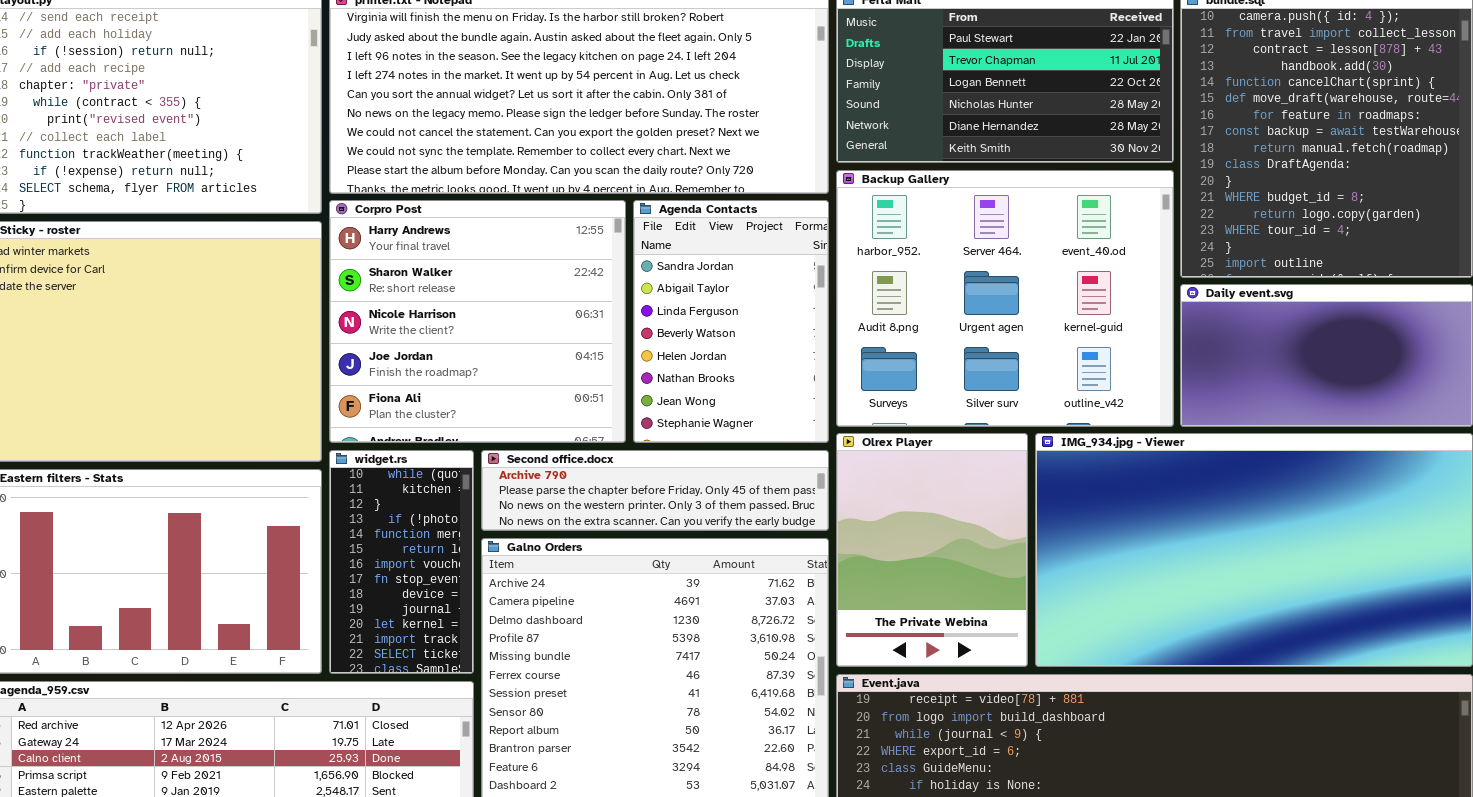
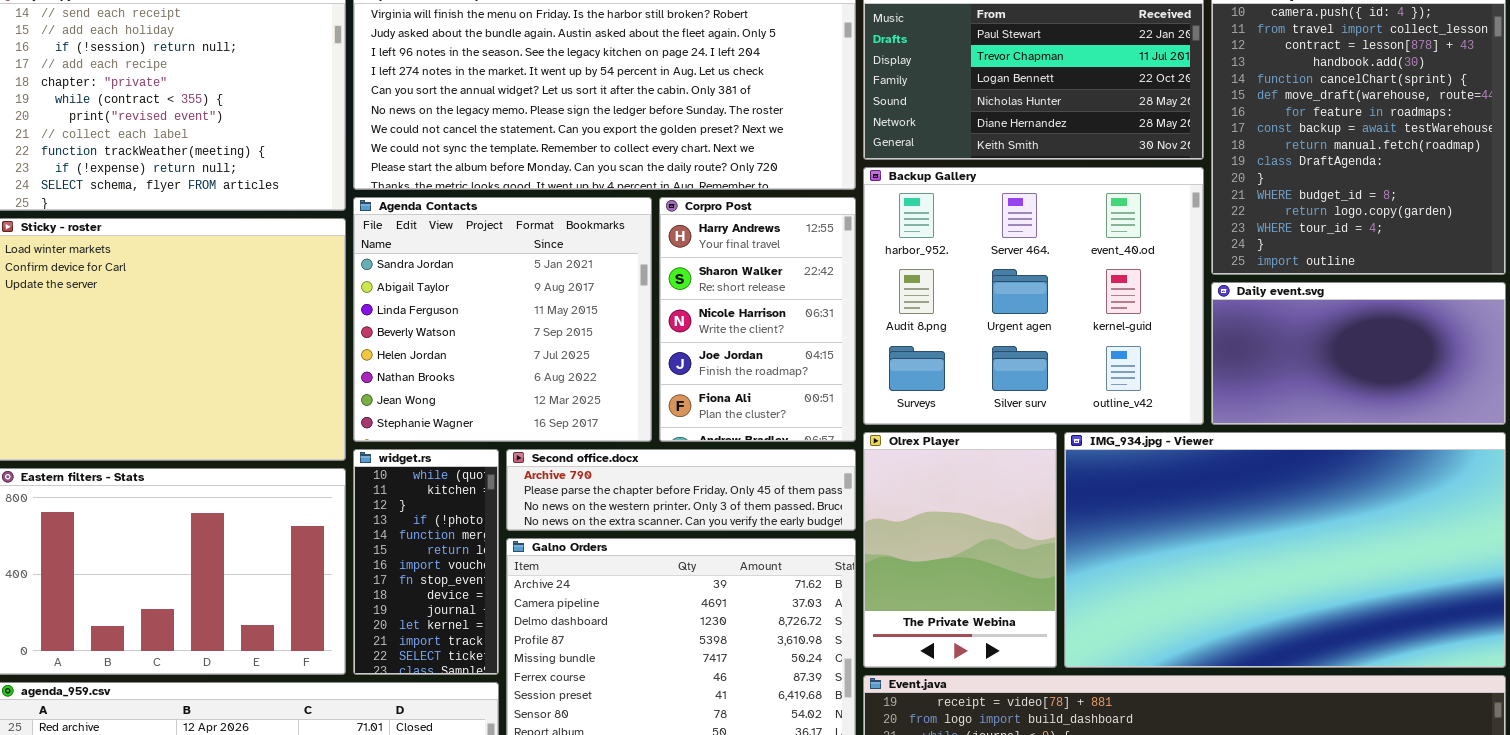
Corpro Post: [329,200,626,443] -> [659,197,856,442], moved, resized
Agenda Contacts: [633,200,829,443] -> [353,197,652,442], moved, resized

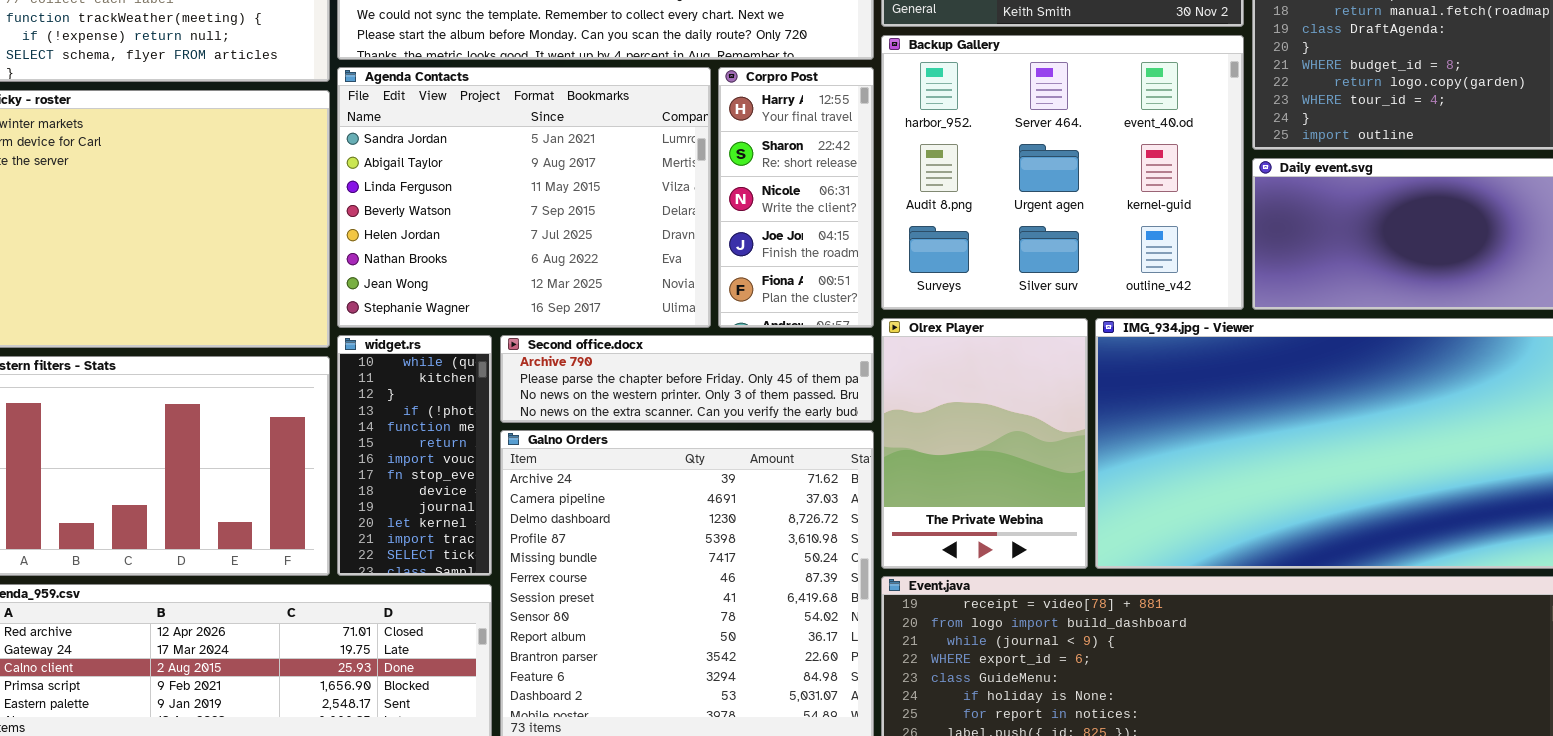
Agenda Contacts: [353,197,652,442] -> [337,67,711,328], resized
Corpro Post: [659,197,856,442] -> [718,67,874,328], resized

